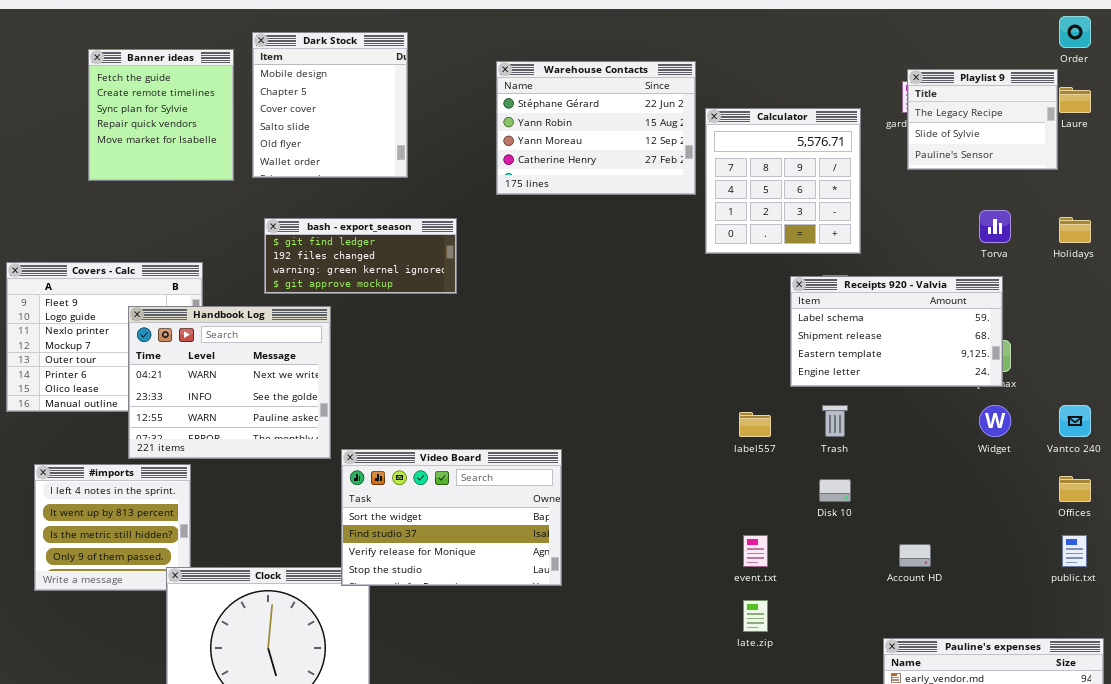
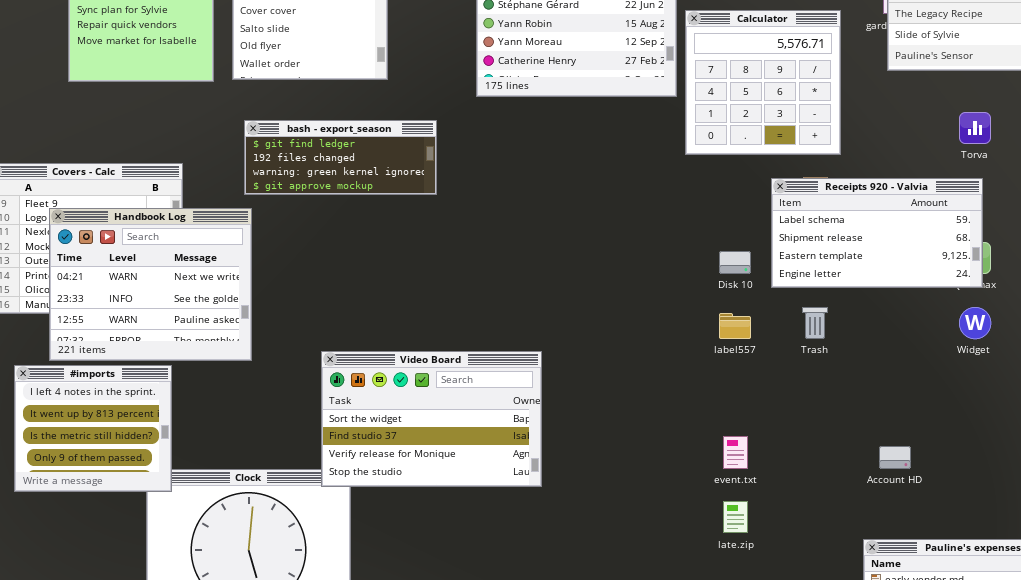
Handbook Log: [128,306,331,459] -> [49,208,252,361], moved
#imports: [34,464,191,591] -> [14,365,172,492], raised
Disk 10: [819,479,851,502] -> [719,251,751,274], moved

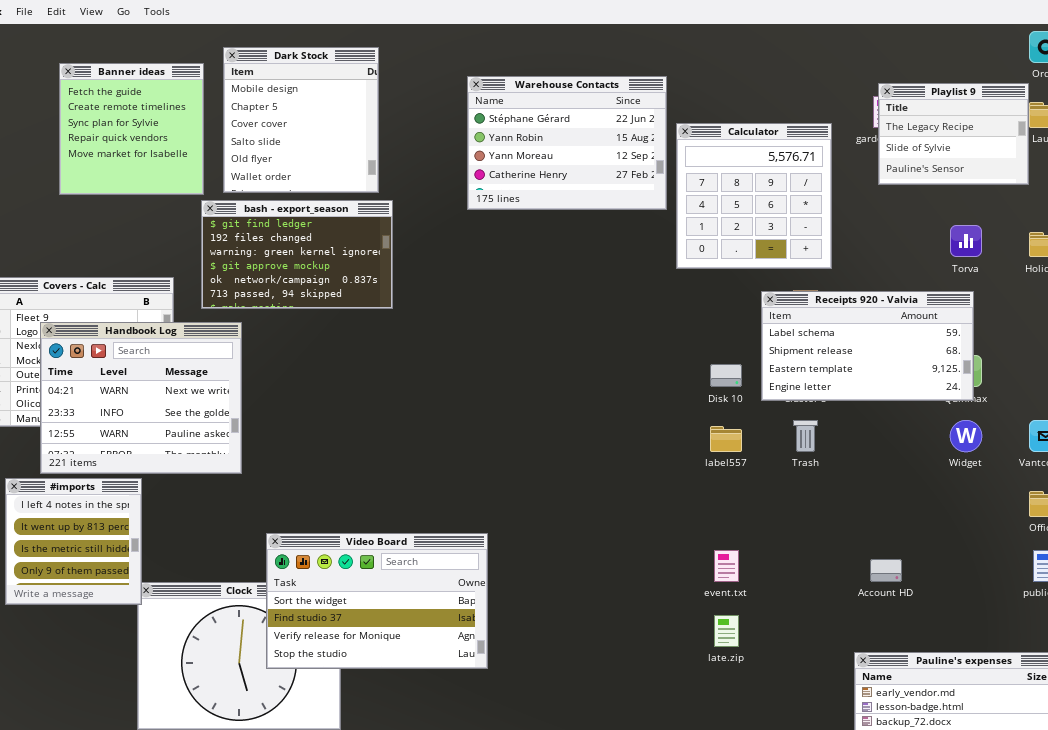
bash - export_season: [244,120,437,195] -> [201,200,393,309], moved, resized
Video Board: [321,351,542,487] -> [266,533,488,669], moved
#imports: [14,365,172,492] -> [5,478,142,605], resized

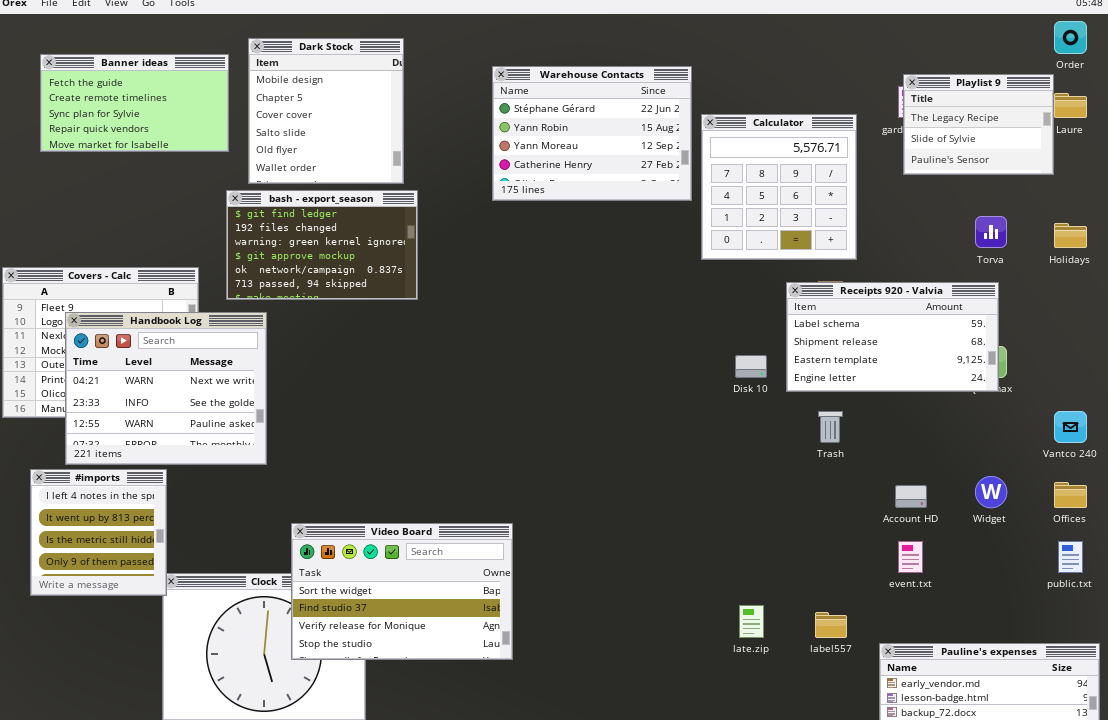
Banner ideas: [59,63,204,195] -> [40,54,229,152], resized
Widget: [950,420,982,452] -> [975,476,1007,508], moved
label557: [710,426,742,452] -> [815,612,847,638], moved
event.txt: [714,550,739,582] -> [898,541,923,573], moved
Account HD: [870,559,902,582] -> [895,485,927,508], moved

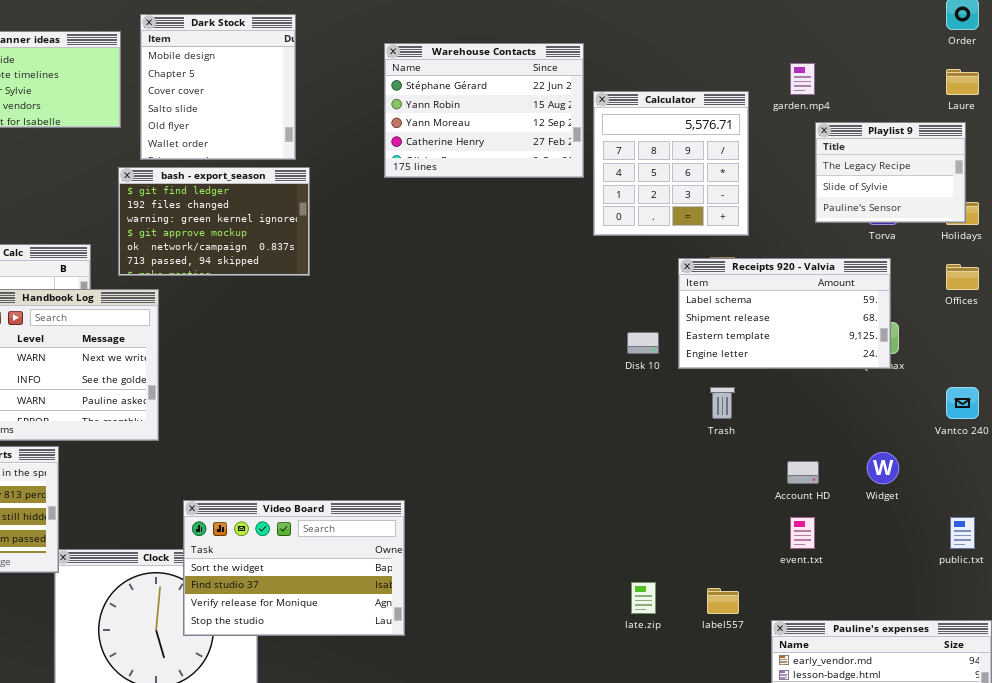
Playlist 9: [903,74,1054,175] -> [815,122,966,223], moved
Offices: [1054,482,1087,508] -> [946,264,979,290], moved

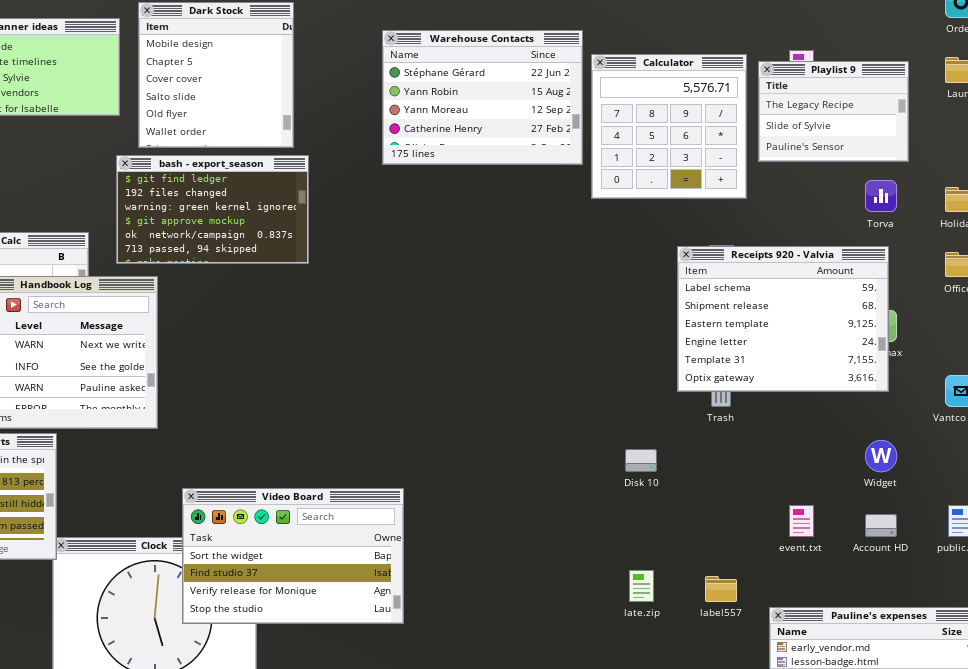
Calculator: [593,91,749,236] -> [591,54,747,199], moved
Playlist 9: [815,122,966,223] -> [758,61,909,162], moved
Receipts 920 - Valvia: [678,258,891,369] -> [677,246,889,392], resized
Disk 10: [627,332,659,354] -> [625,449,657,472], moved
Account HD: [787,461,819,484] -> [865,514,897,537], moved

